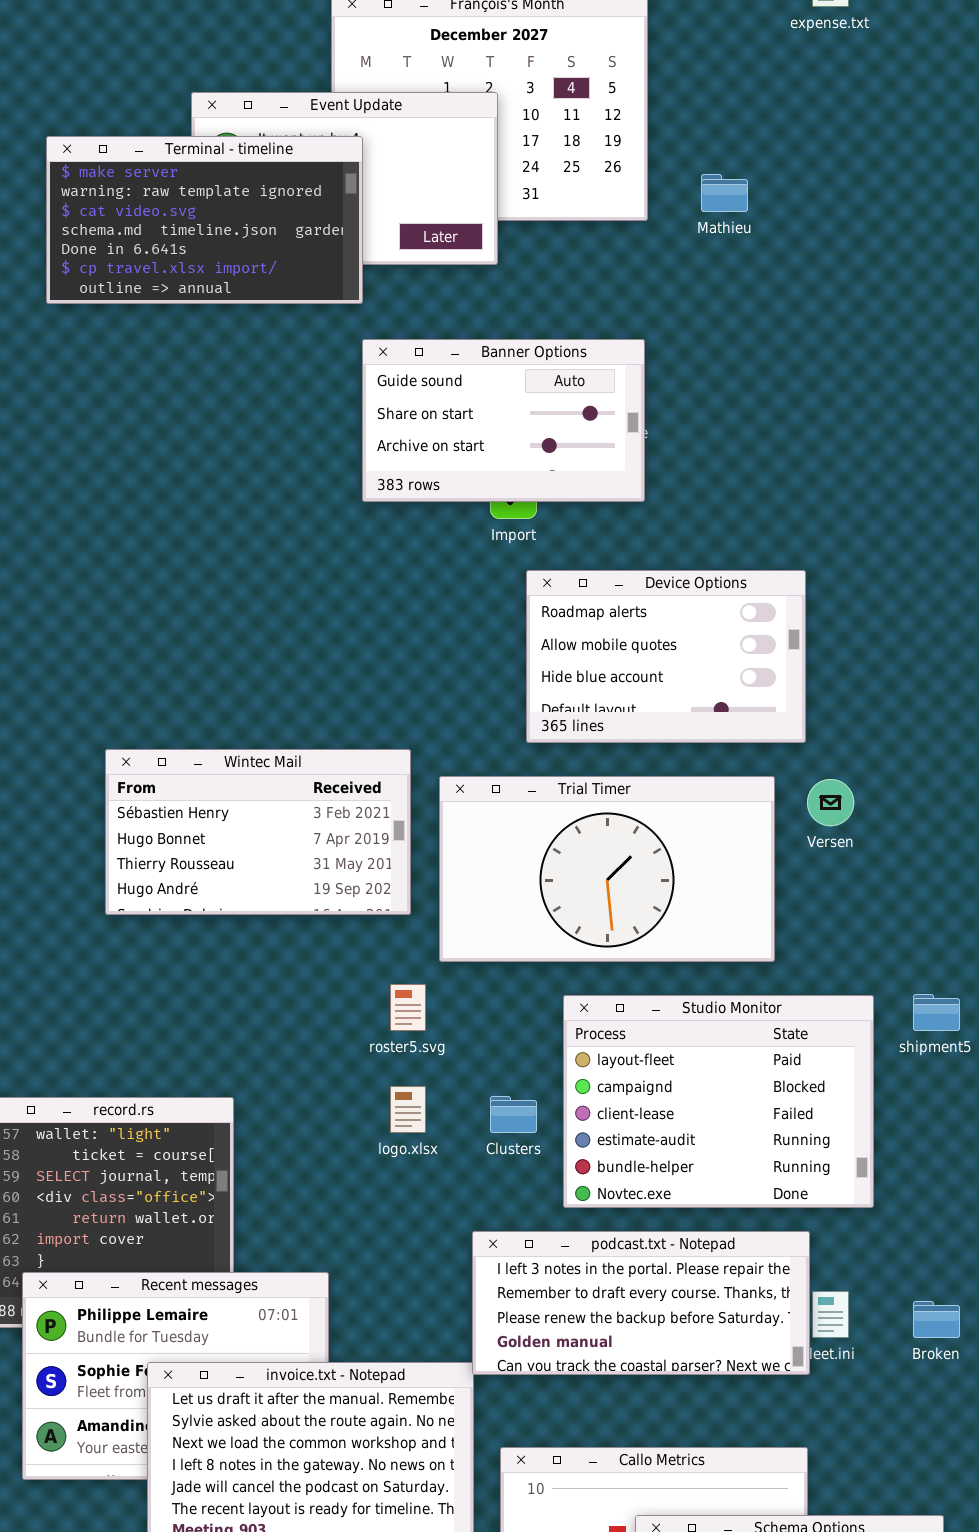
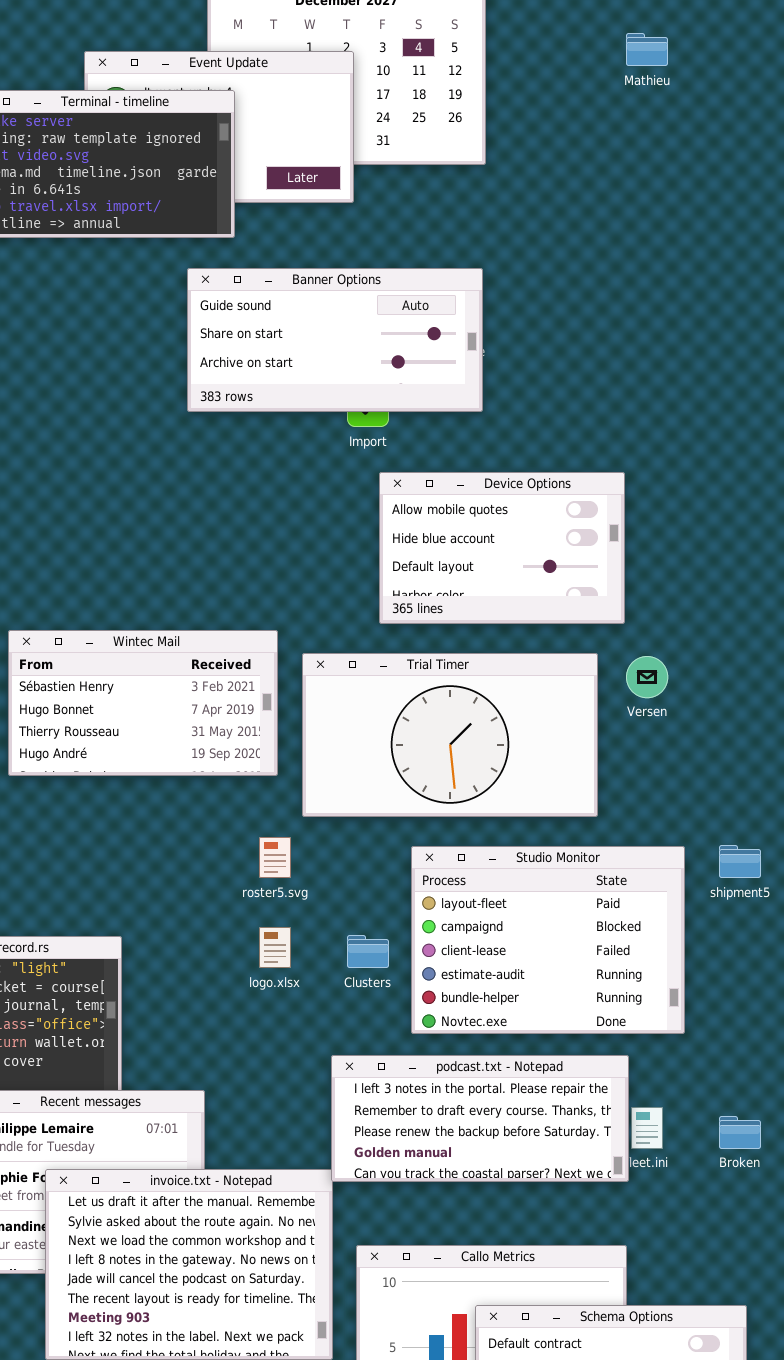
Mathieu: [701,174,748,212] -> [626,33,668,66], moved
Banner Options: [362,339,645,502] -> [187,268,483,412], resized
Device Options: [526,570,806,743] -> [379,472,625,624], scrolled down 1 row

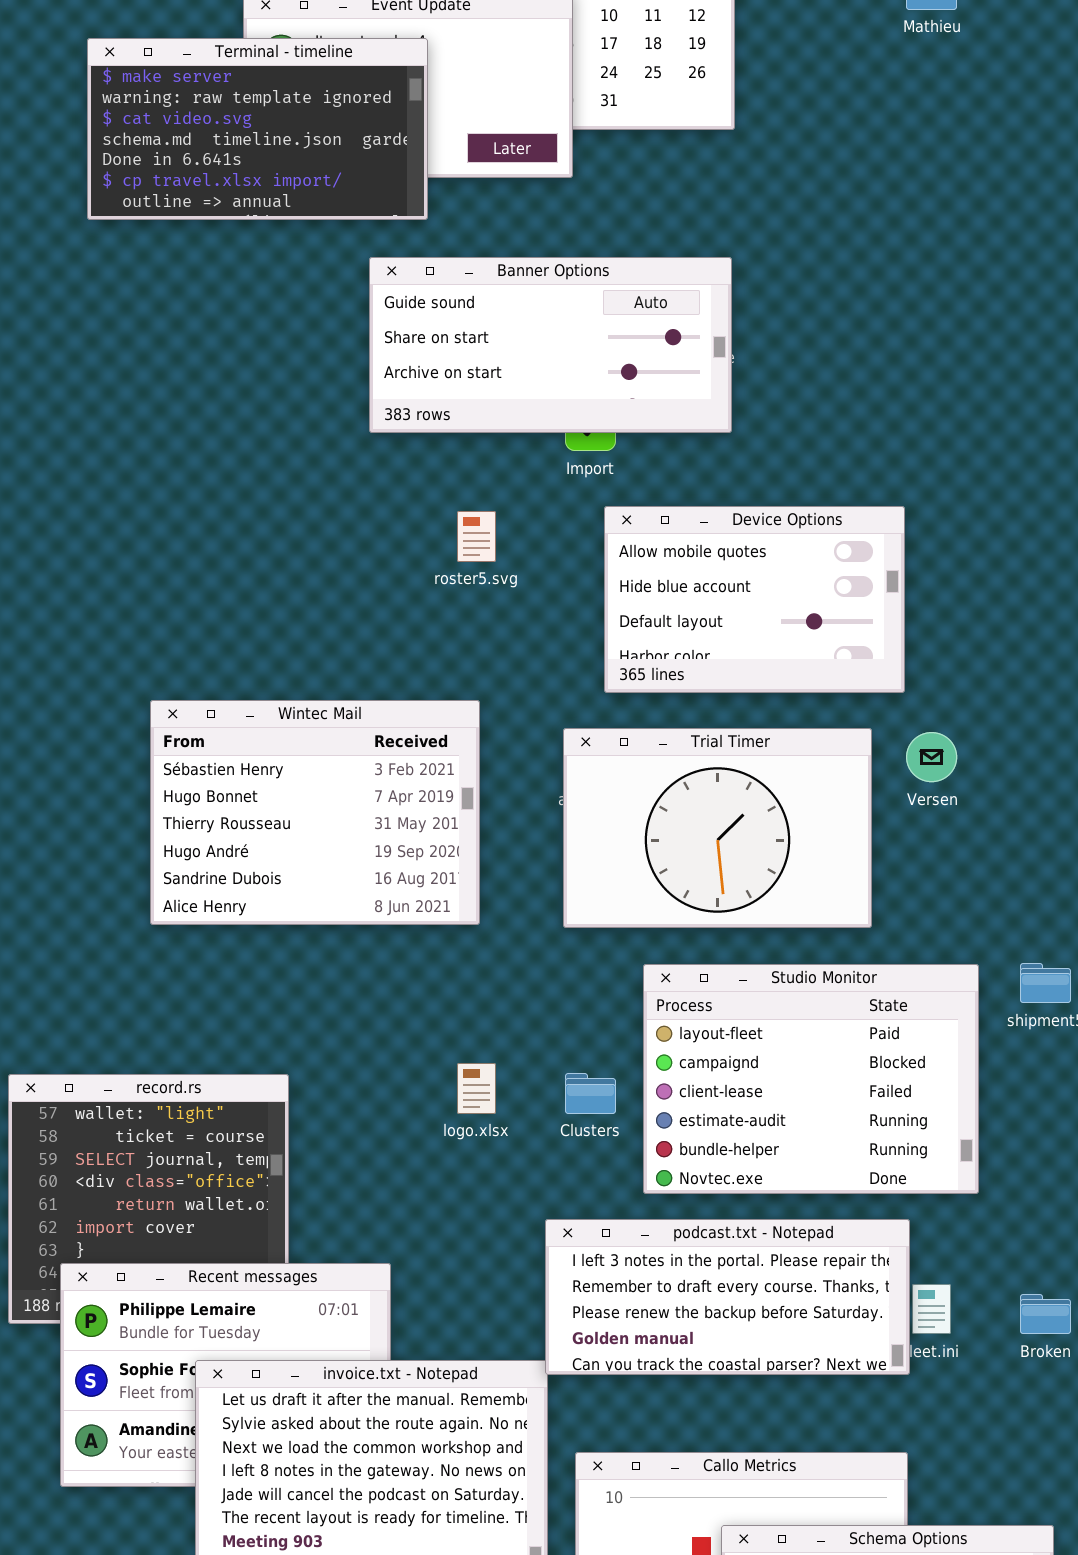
Wintec Mail: [8,630,278,776] -> [150,700,480,925], resized
Trial Timer: [302,653,598,817] -> [563,728,872,928], resized
roster5.svg: [259,837,291,878] -> [457,511,496,562], moved

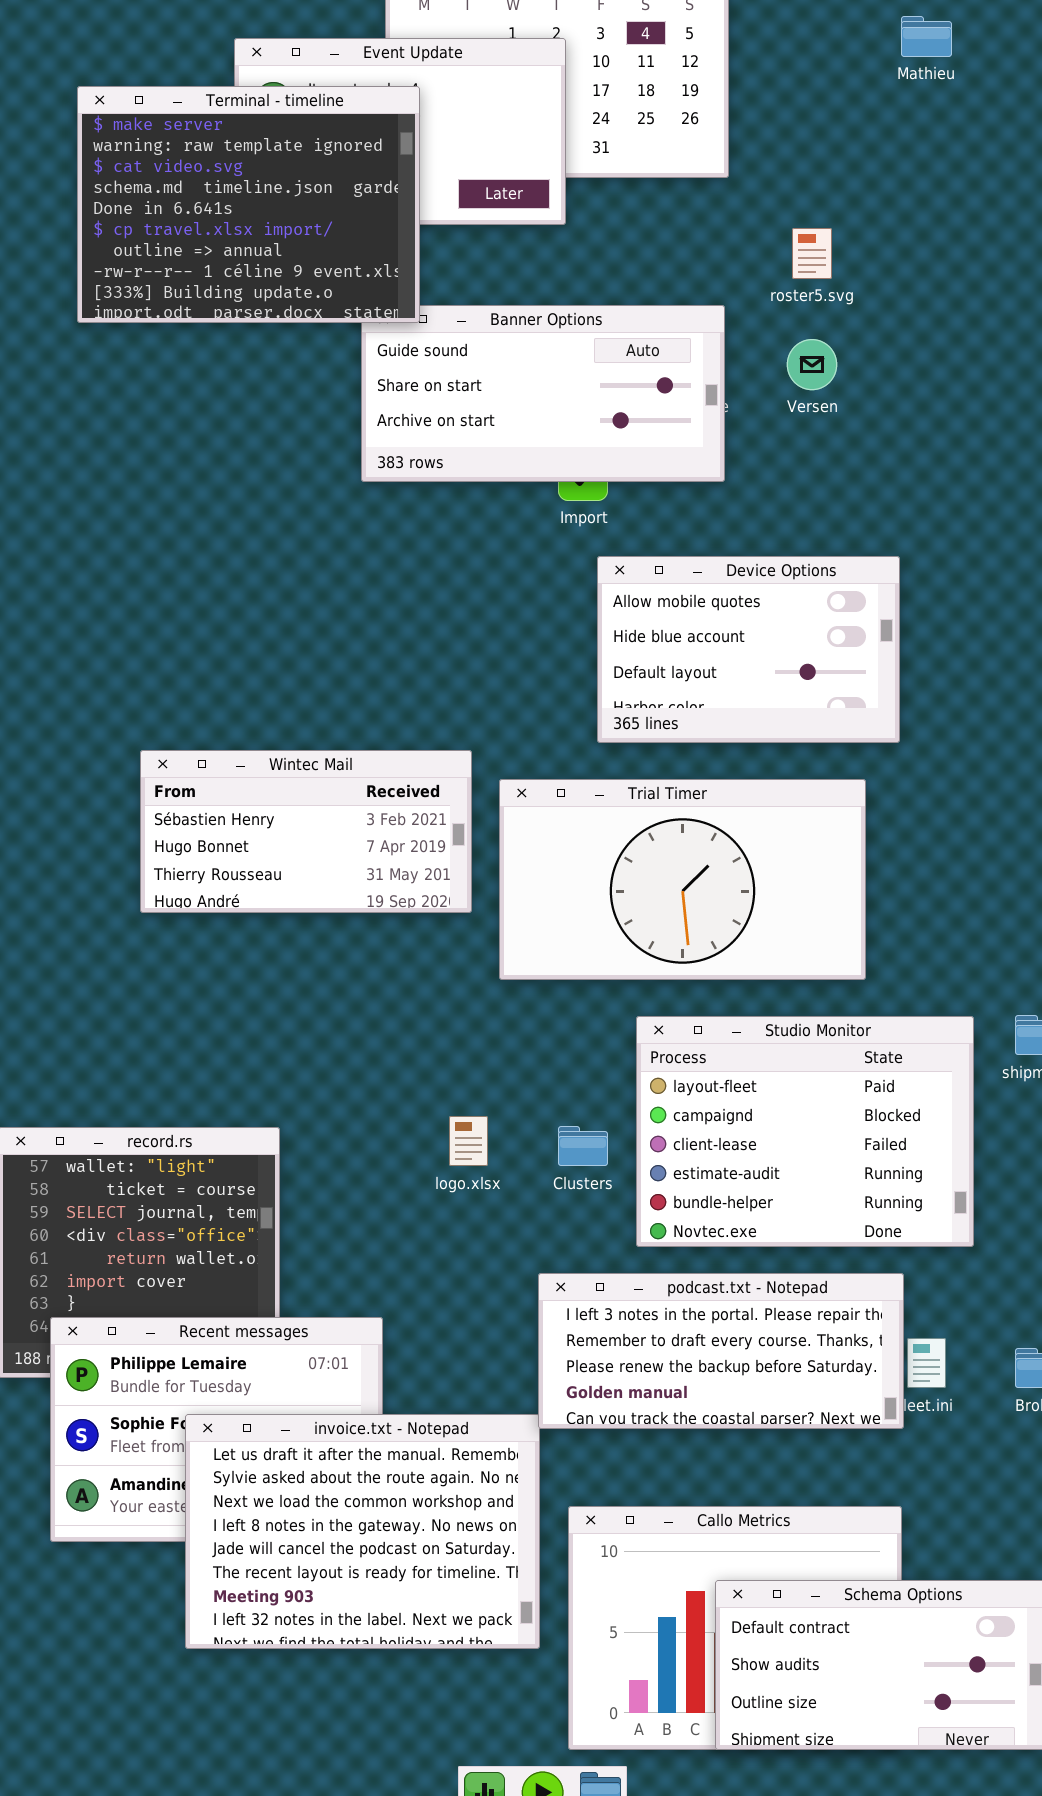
Terminal - timeline: [87,38,428,220] -> [77,86,420,323], resized
roster5.svg: [457,511,496,562] -> [792,228,832,279], moved
Wintec Mail: [150,700,480,925] -> [140,750,472,913], resized
Trial Timer: [563,728,872,928] -> [499,779,866,980], resized
Versen: [906,732,957,782] -> [787,339,837,390], moved

